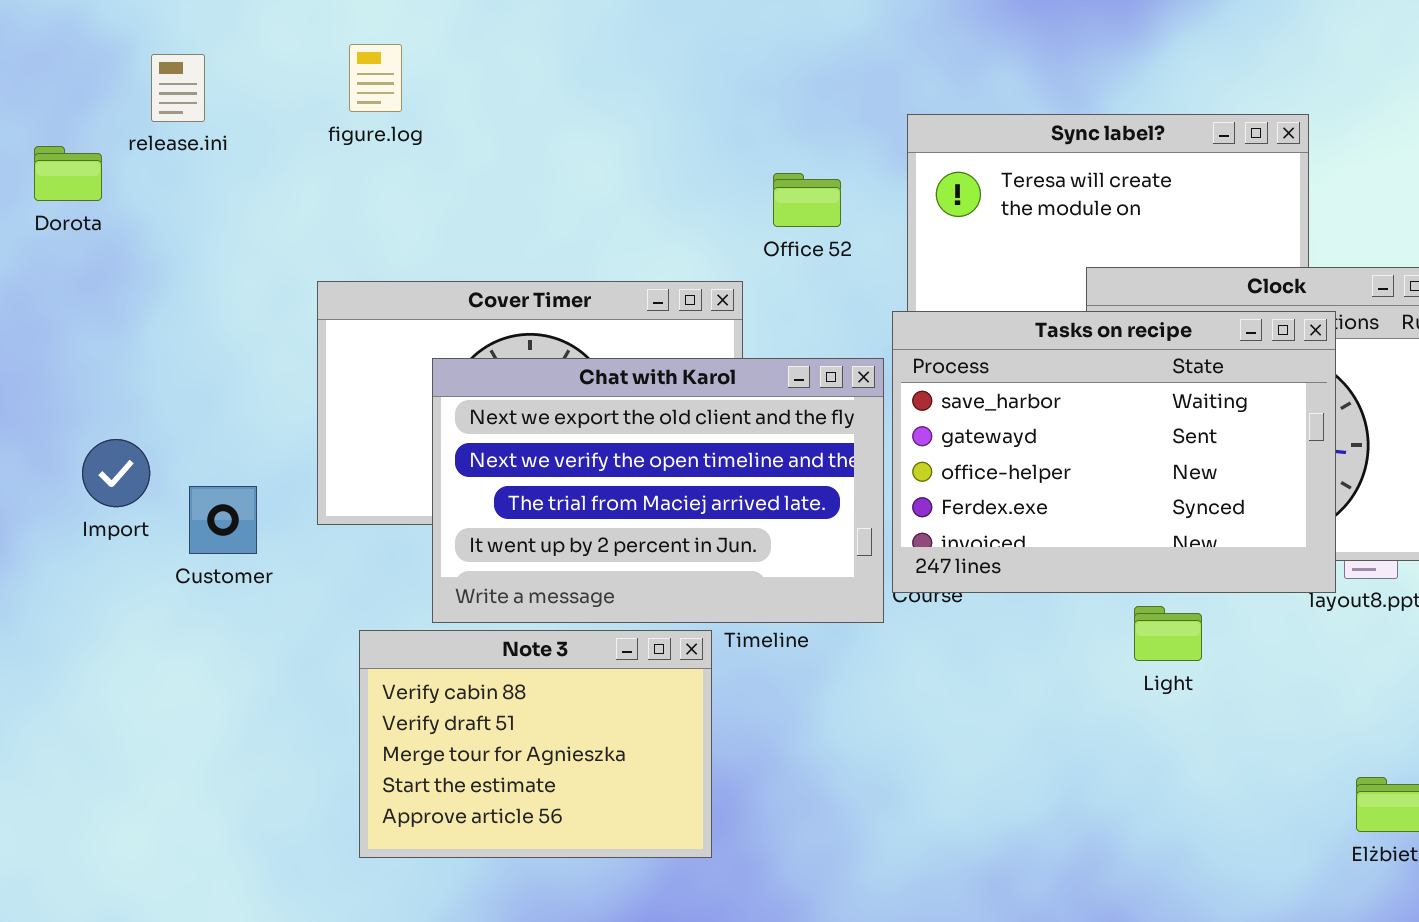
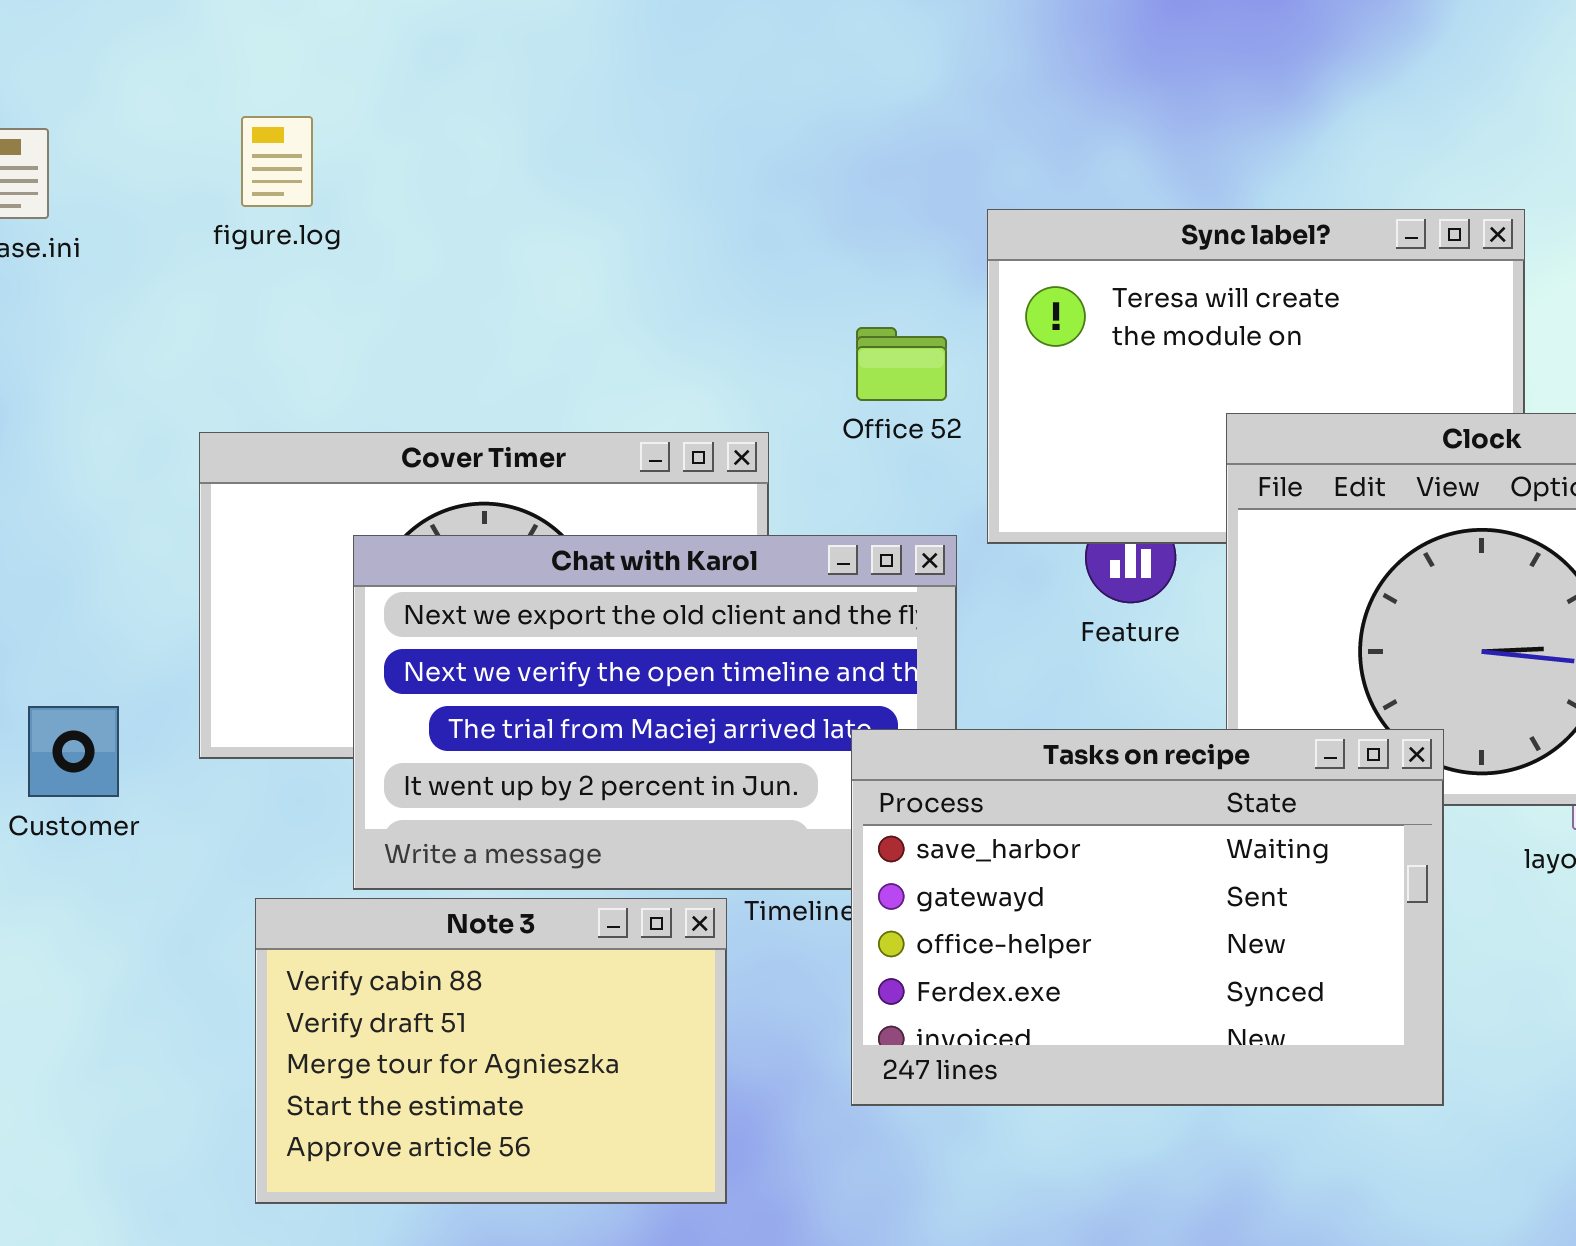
Office 52: [773,173,841,227] -> [856,327,947,401], moved
Tasks on recipe: [892,311,1336,593] -> [851,729,1444,1106], moved

